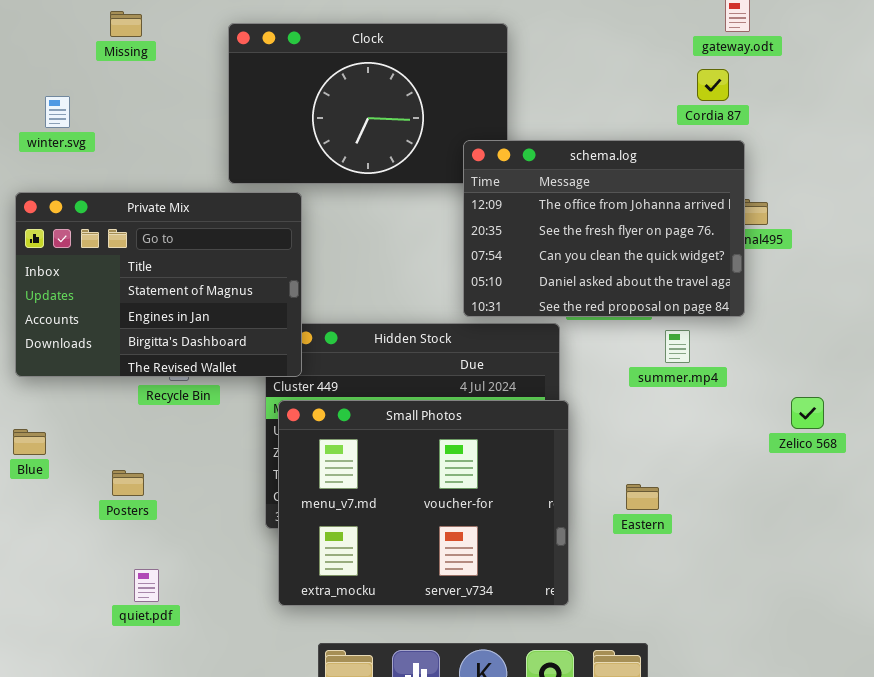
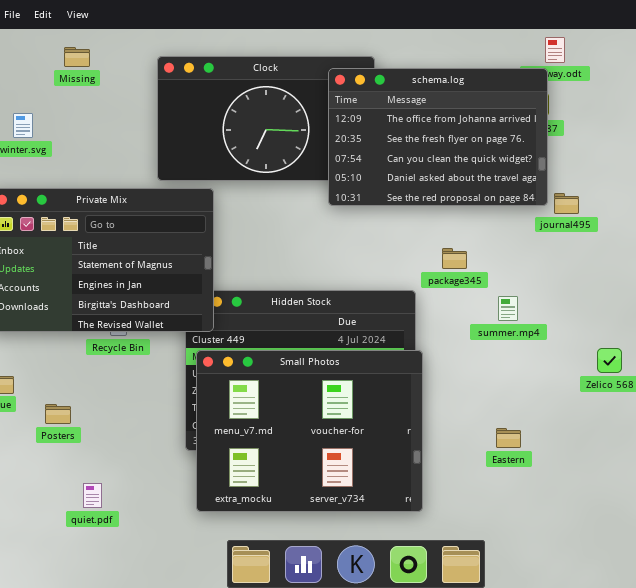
schema.log: [463,140,745,317] -> [328,68,548,206], moved
Posters: [112,470,144,496] -> [45,404,71,424], moved
Eastern: [626,484,659,510] -> [496,428,521,448], moved

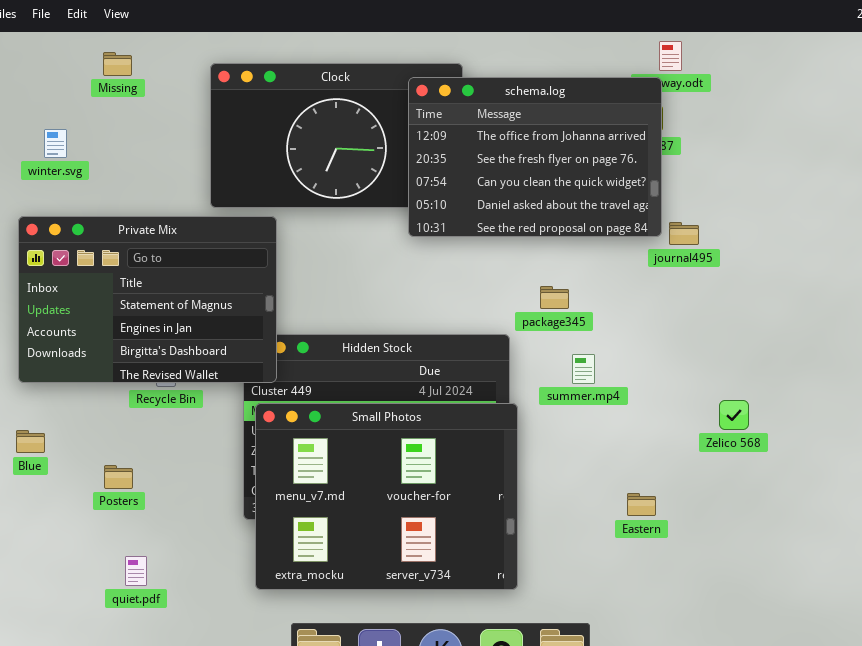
summer.mp4: [498,296,518,321] -> [572,354,595,384], moved
Posters: [45,404,71,424] -> [104,465,133,489], moved
Eastern: [496,428,521,448] -> [627,493,656,516], moved

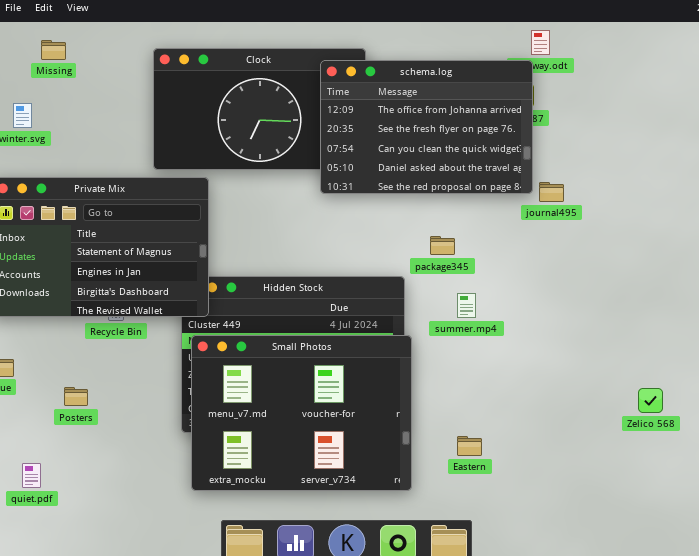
Missing: [103,52,132,76] -> [41,40,66,60], moved
Zelico 568: [719,400,749,430] -> [638,388,663,413], moved
Eastern: [627,493,656,516] -> [457,436,482,456], moved
quiet.pdf: [125,556,147,586] -> [22,463,41,488], moved

